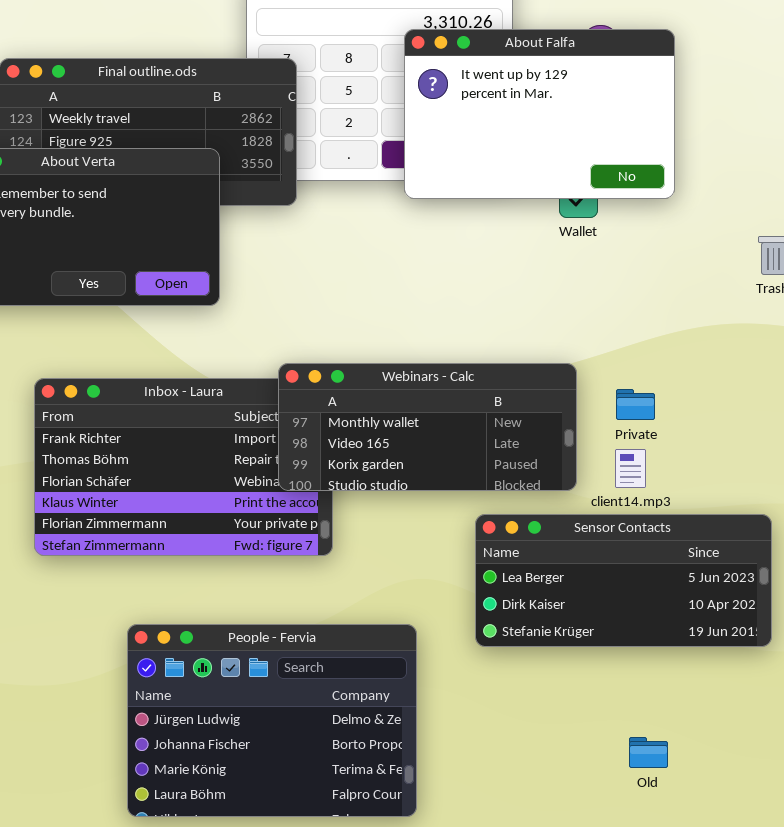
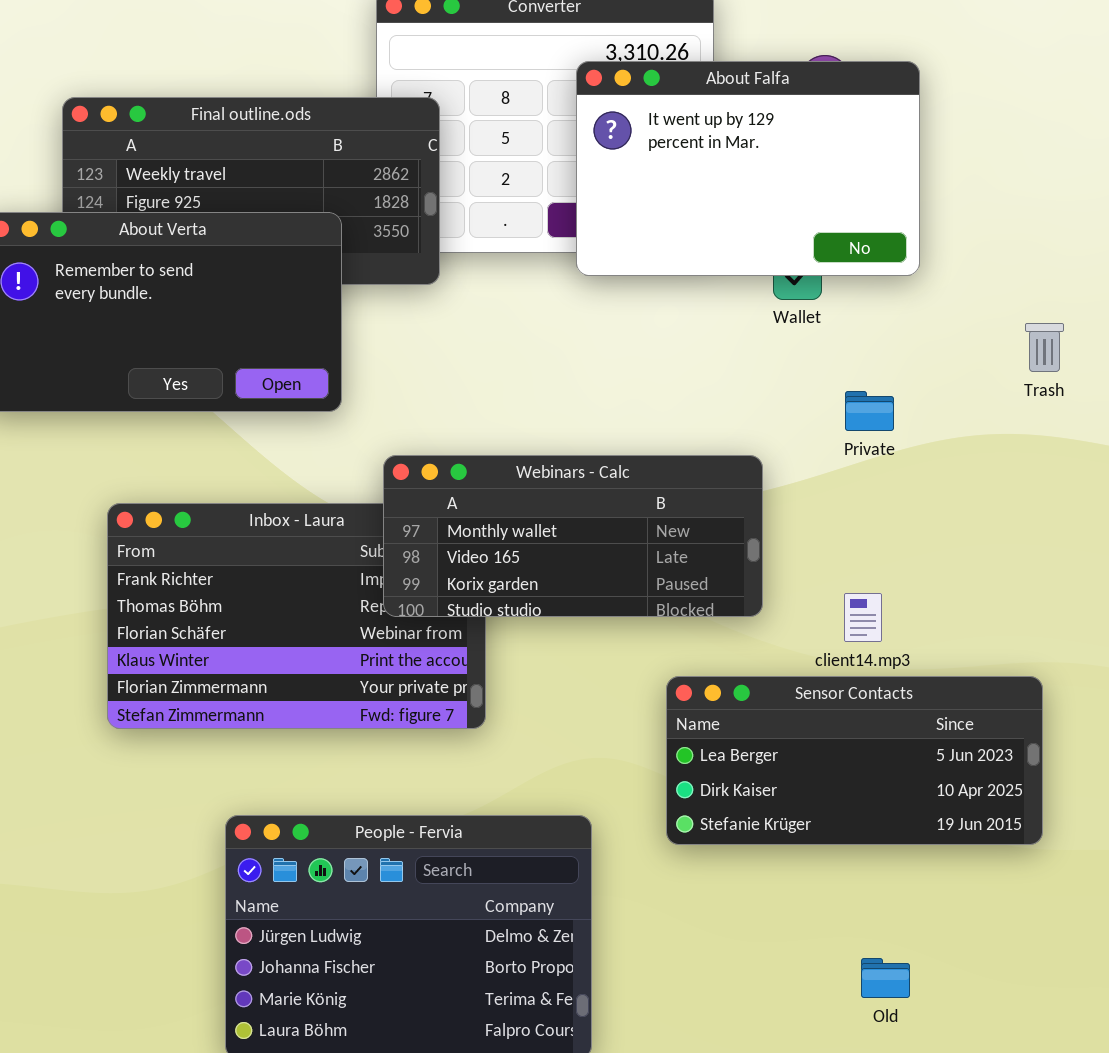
Webinars - Calc: [278,363,577,491] -> [383,455,763,617], moved
Private: [616,389,655,420] -> [845,391,894,431], moved

